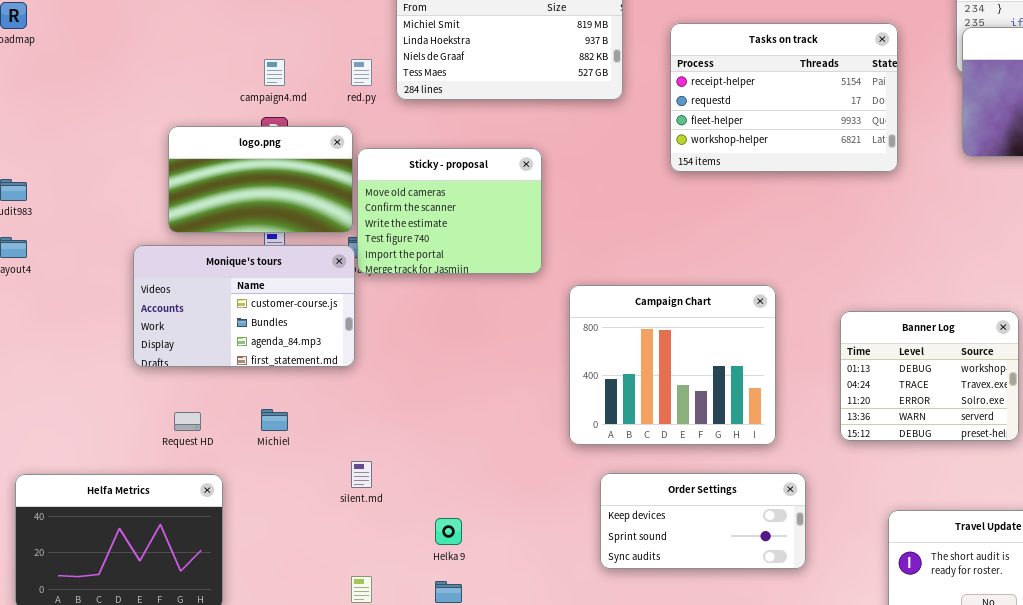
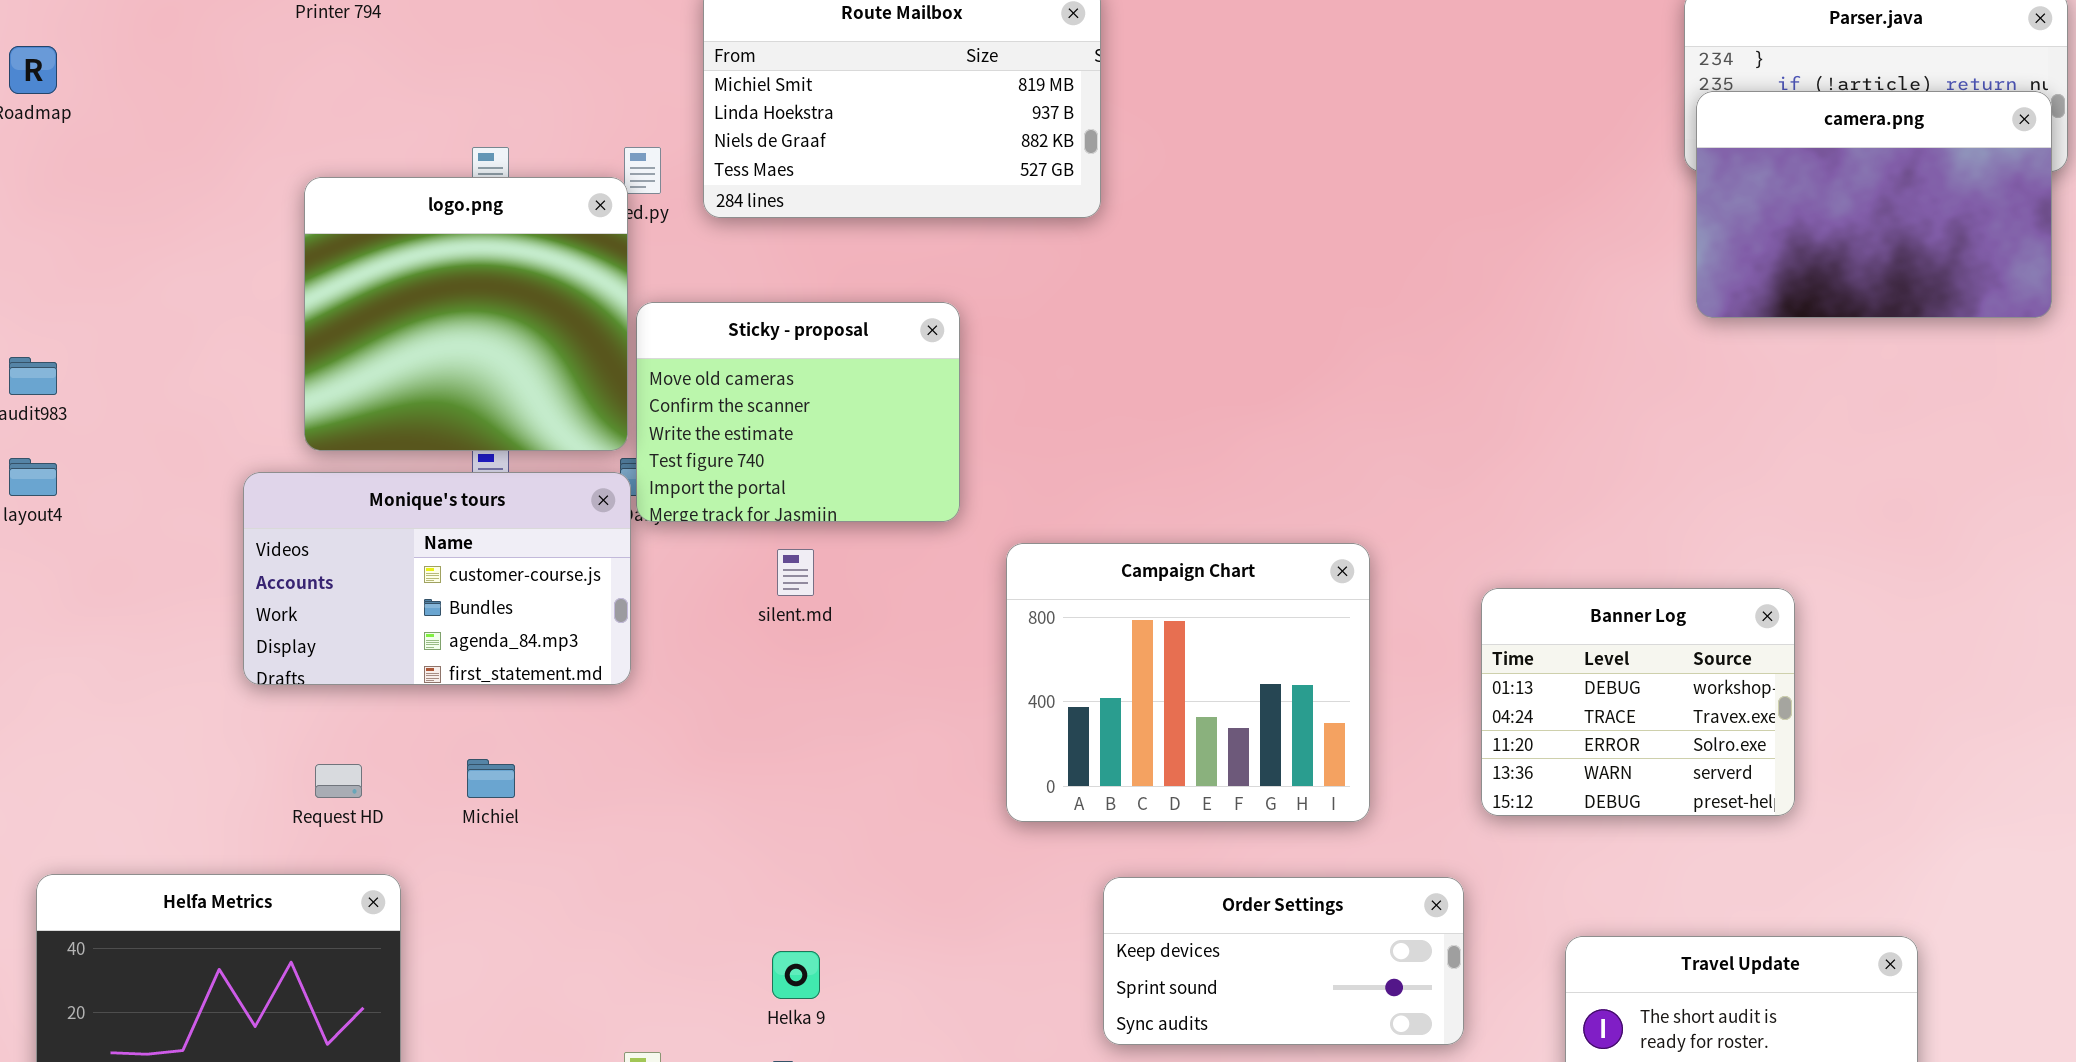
Tasks on track: [670,23,898,172] -> none, closed
logo.png: [168,126,353,233] -> [304,177,628,451], resized
silent.md: [351,461,372,488] -> [777,549,814,596], moved
Order Settings: [600,473,806,569] -> [1103,877,1464,1045], moved

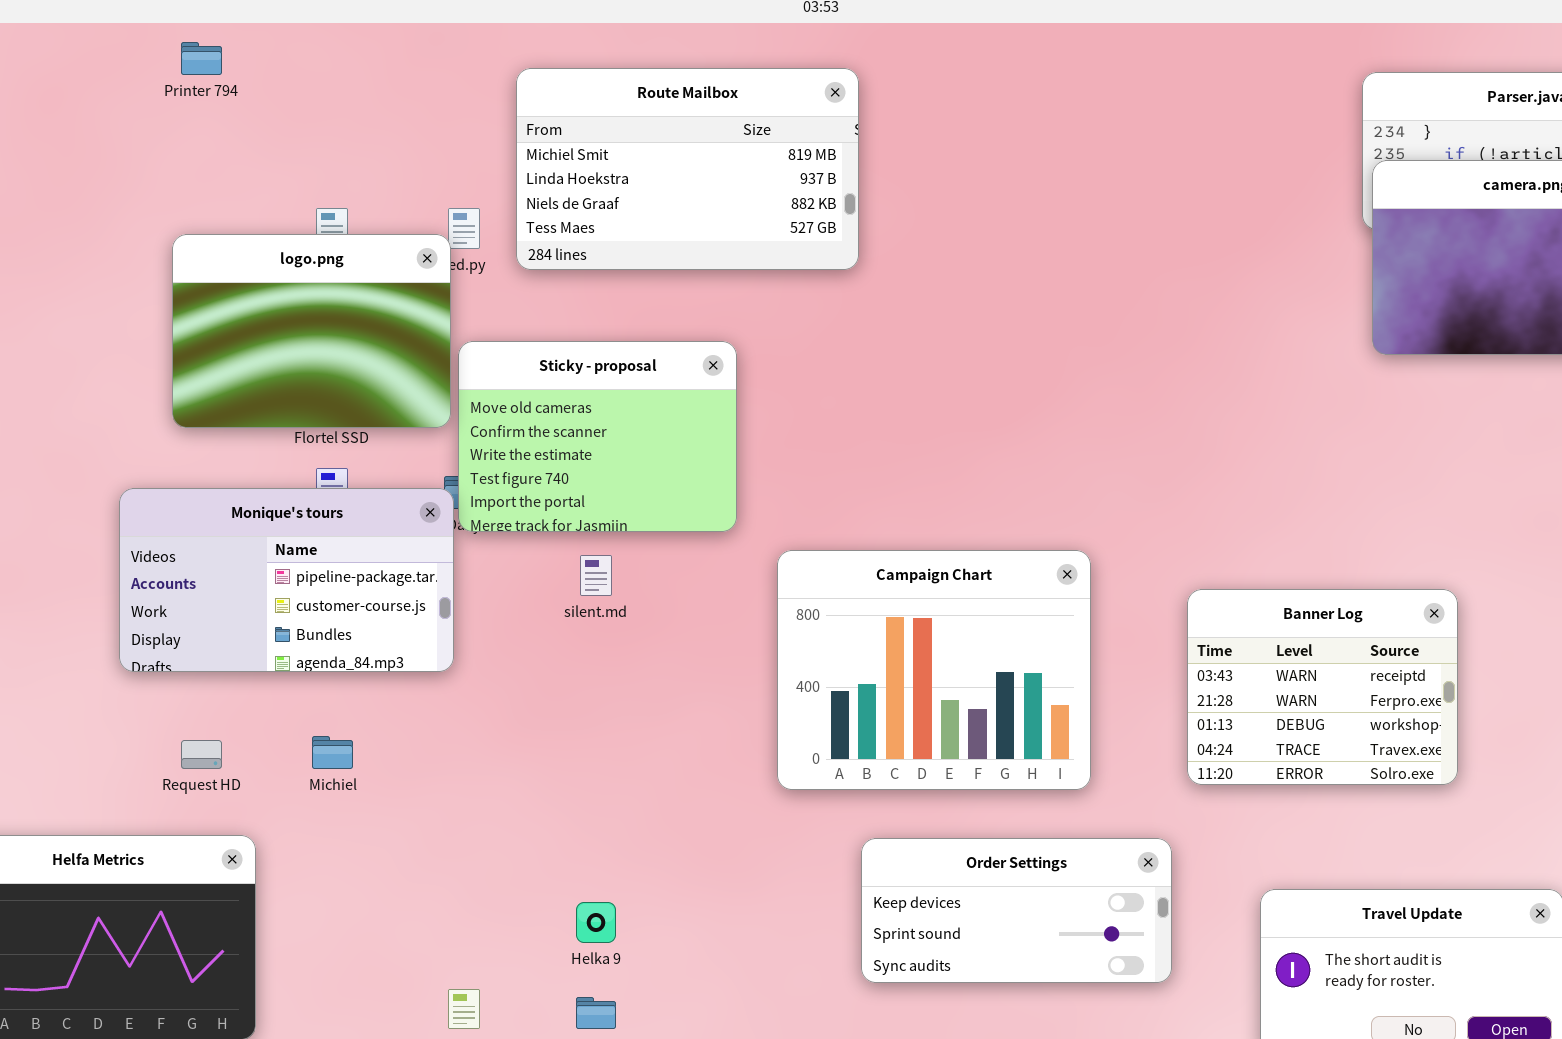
logo.png: [304,177,628,451] -> [172,234,451,428], resized
Monique's tours: [243,472,631,685] -> [119,488,454,672], scrolled up 1 row
Banner Log: [1481,588,1795,816] -> [1187,589,1458,785], scrolled up 2 rows

